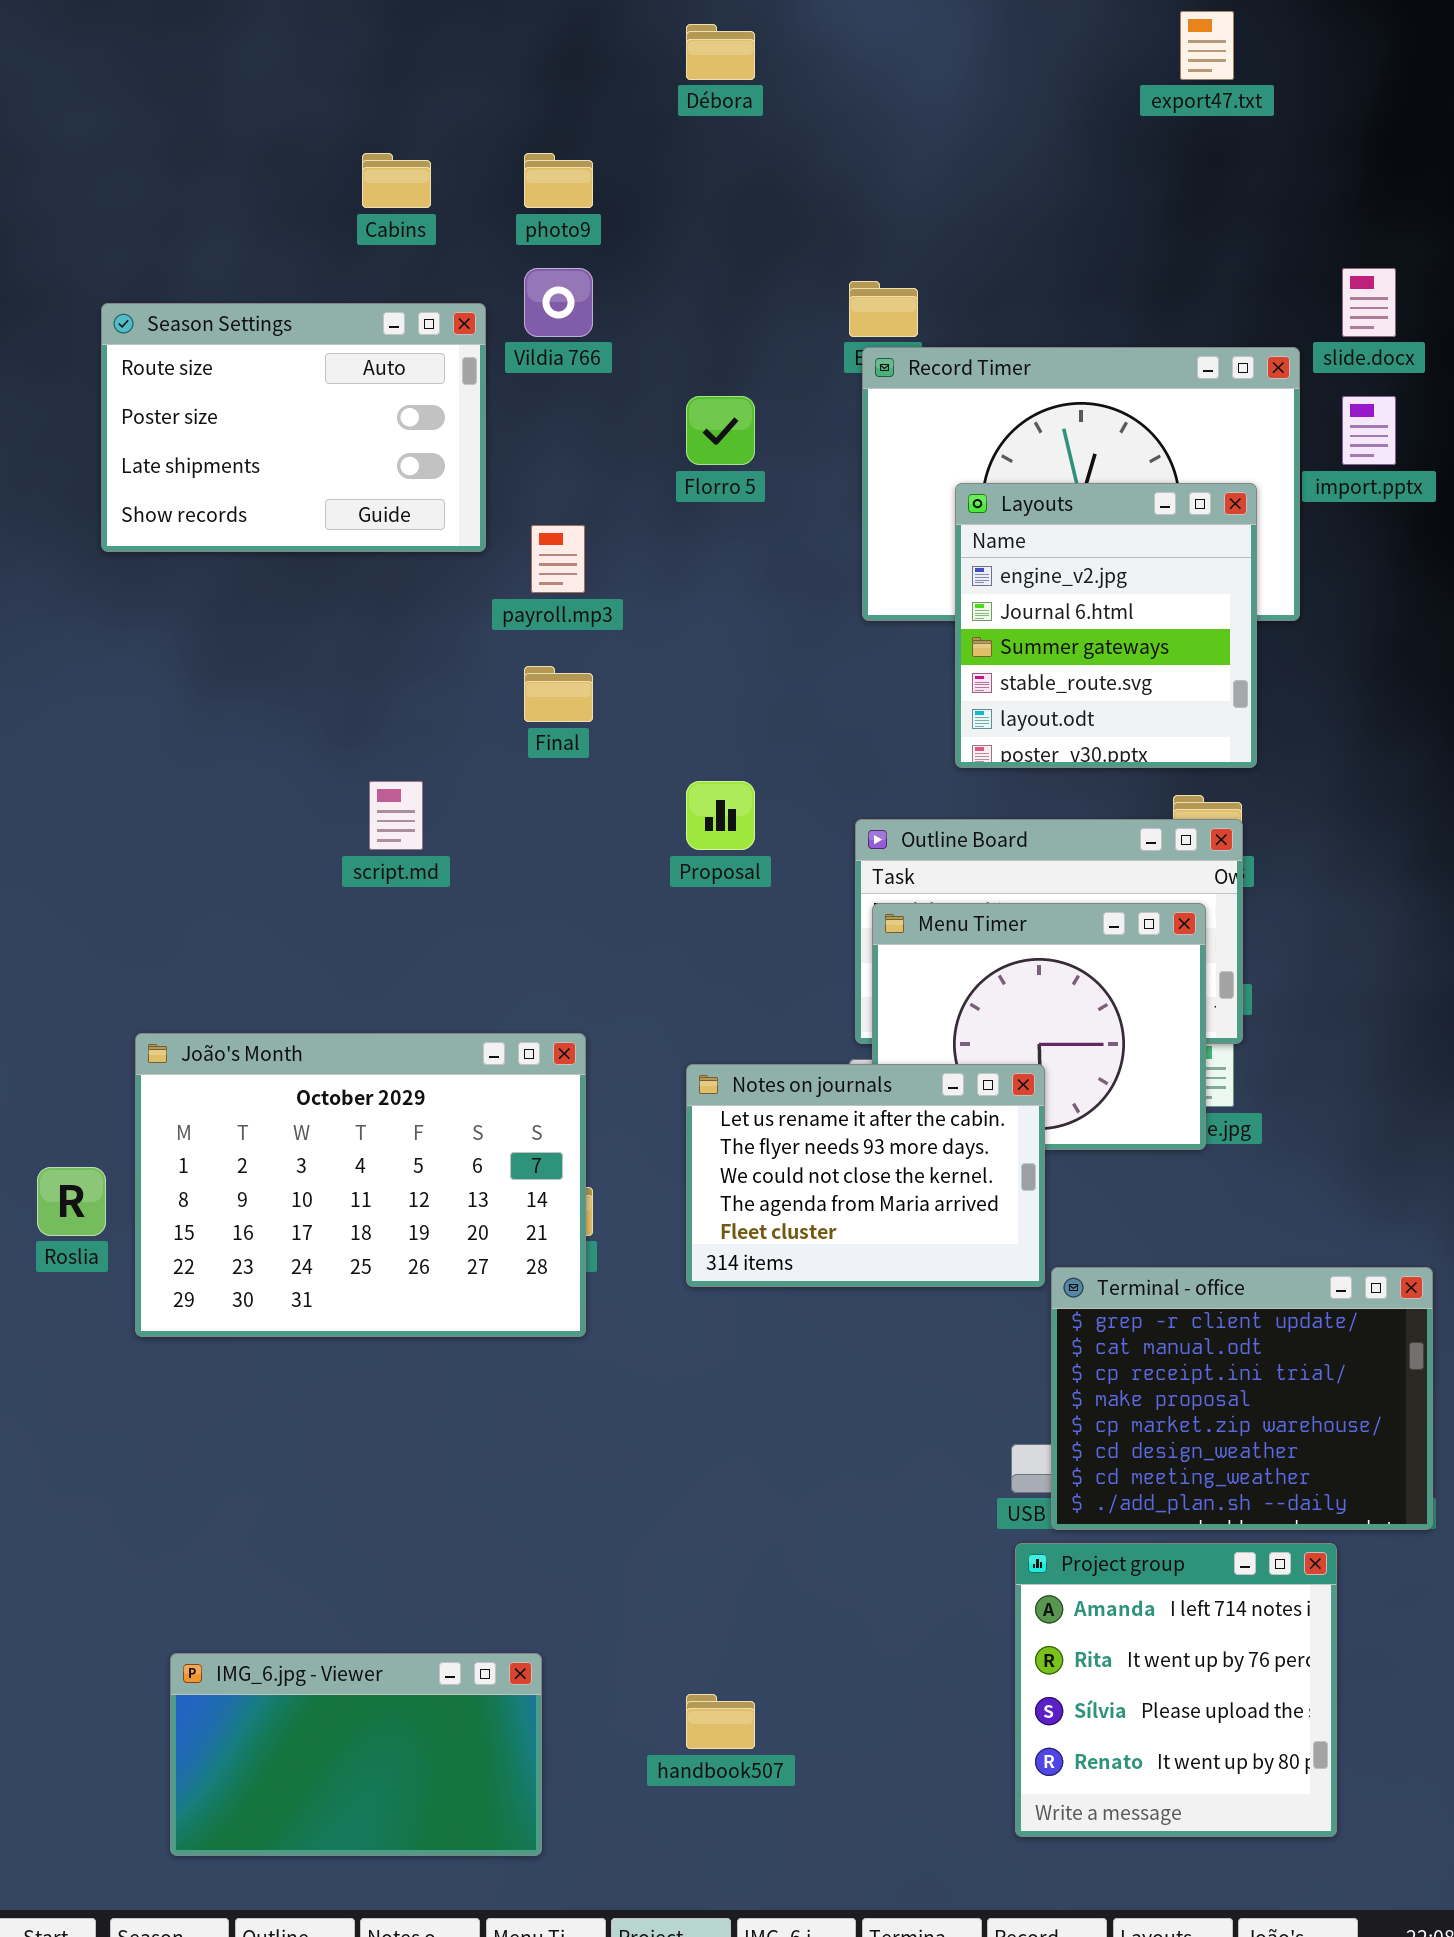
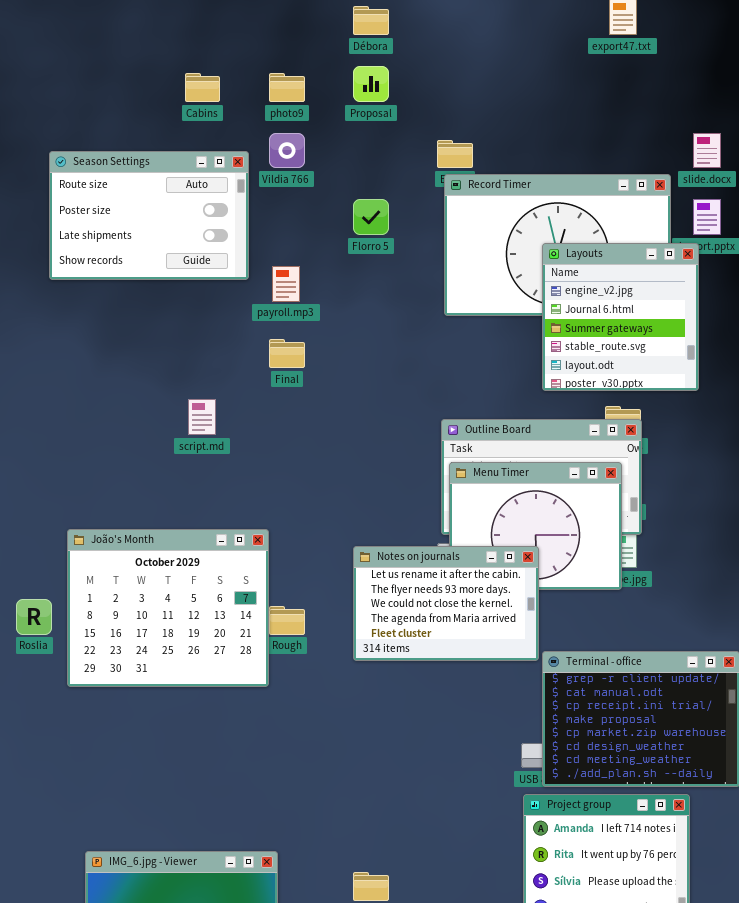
Layouts: [955,483,1257,768] -> [542,243,699,391], moved
Proposal: [686,781,755,850] -> [353,66,389,102], moved
João's Month: [135,1033,586,1337] -> [67,529,269,687], resized

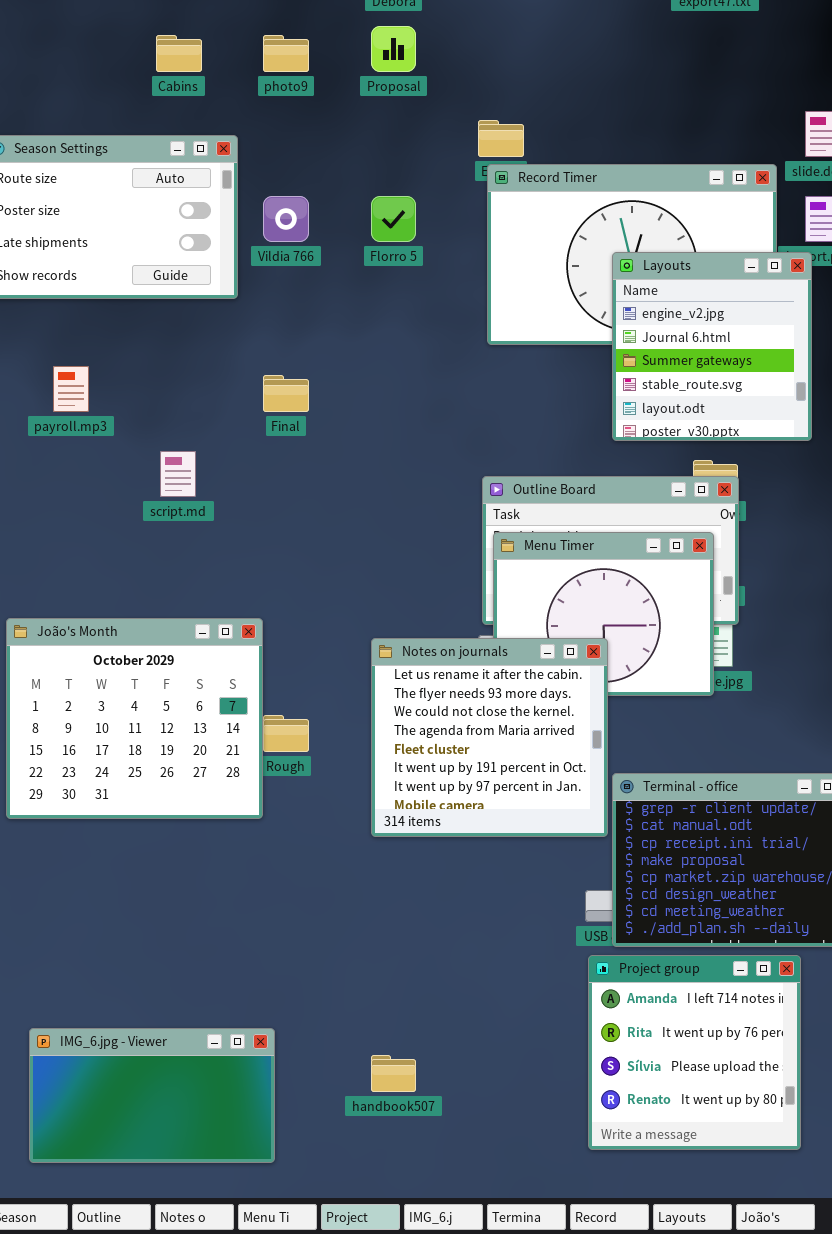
Vildia 766: [269,133,305,168] -> [263,196,309,242], moved
payroll.mp3: [272,266,300,302] -> [53,366,89,412], moved
Notes on journals: [353,546,539,661] -> [371,638,608,837], resized

